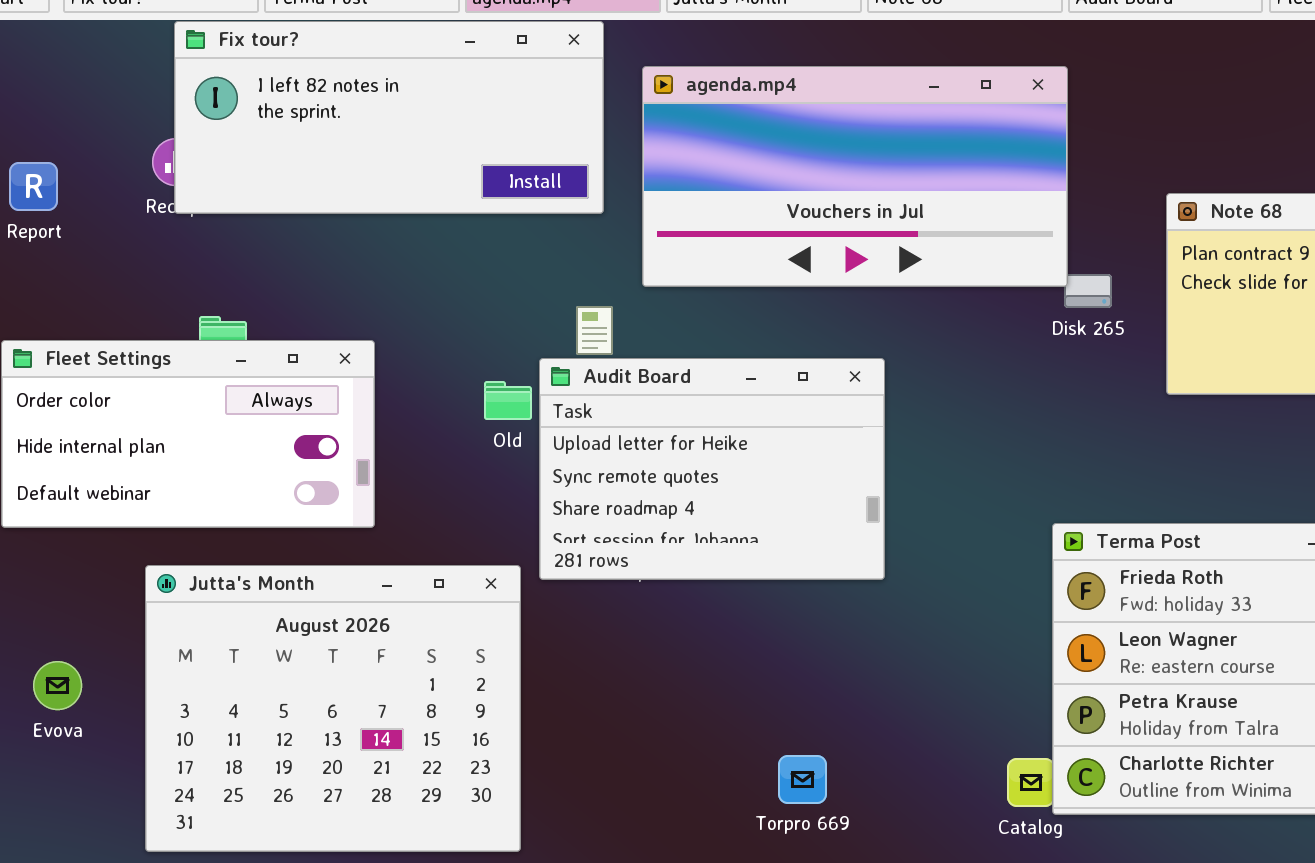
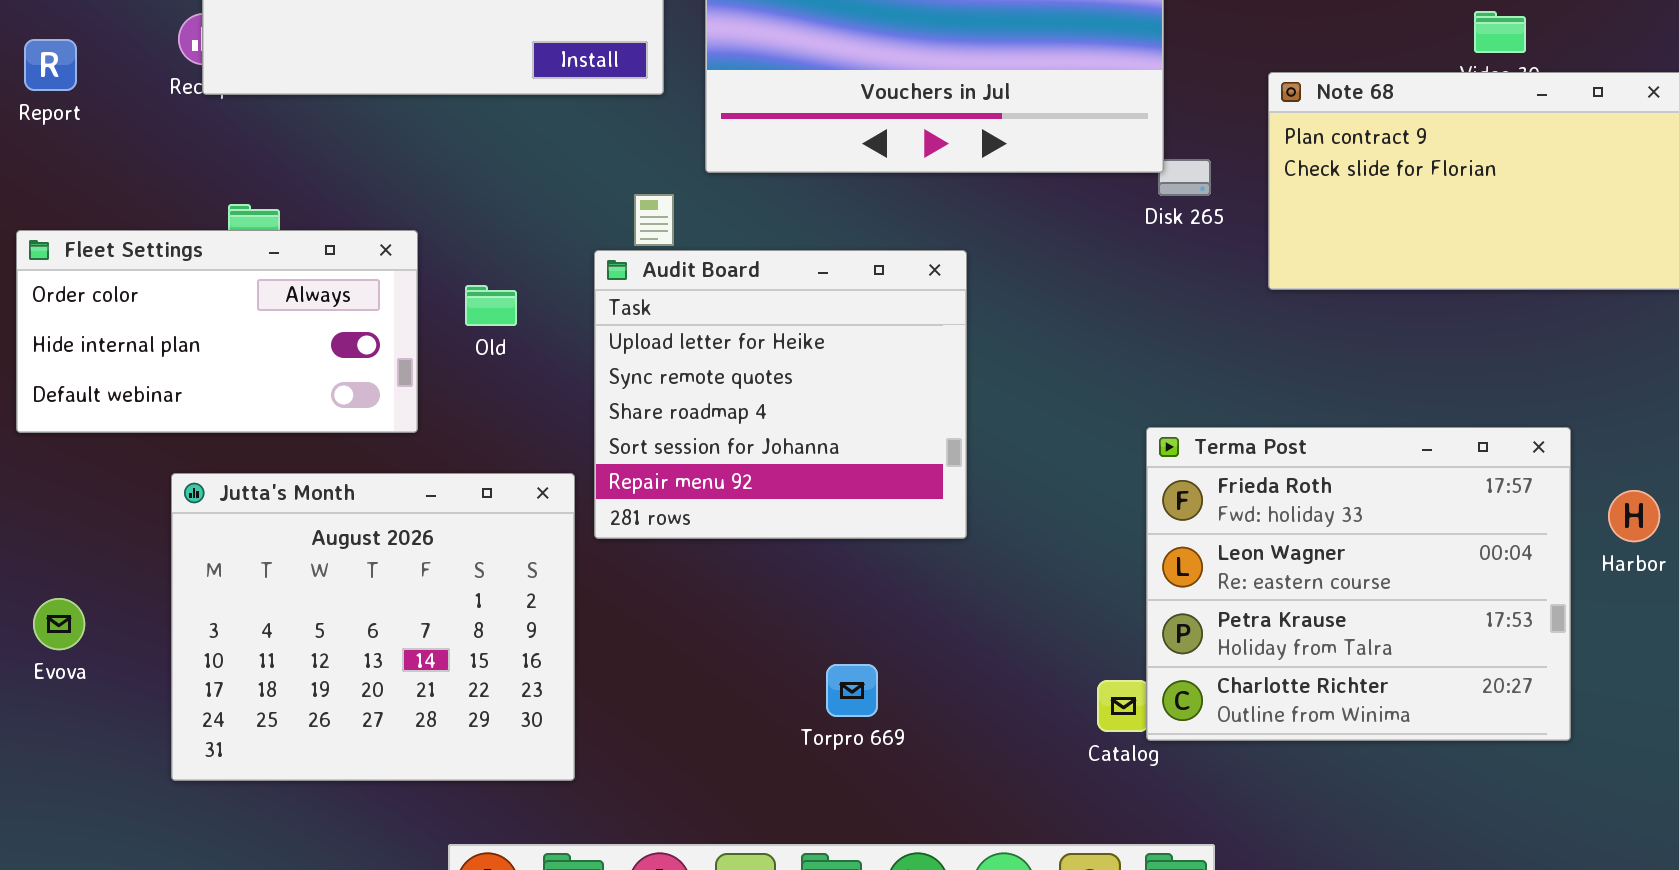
Audit Board: [539,358,885,580] -> [594,250,967,539], resized
Old: [484,381,532,420] -> [465,285,517,326], moved
Evova: [33,661,82,710] -> [33,598,85,650], moved
Torpro 669: [778,755,827,804] -> [826,664,878,717], moved

